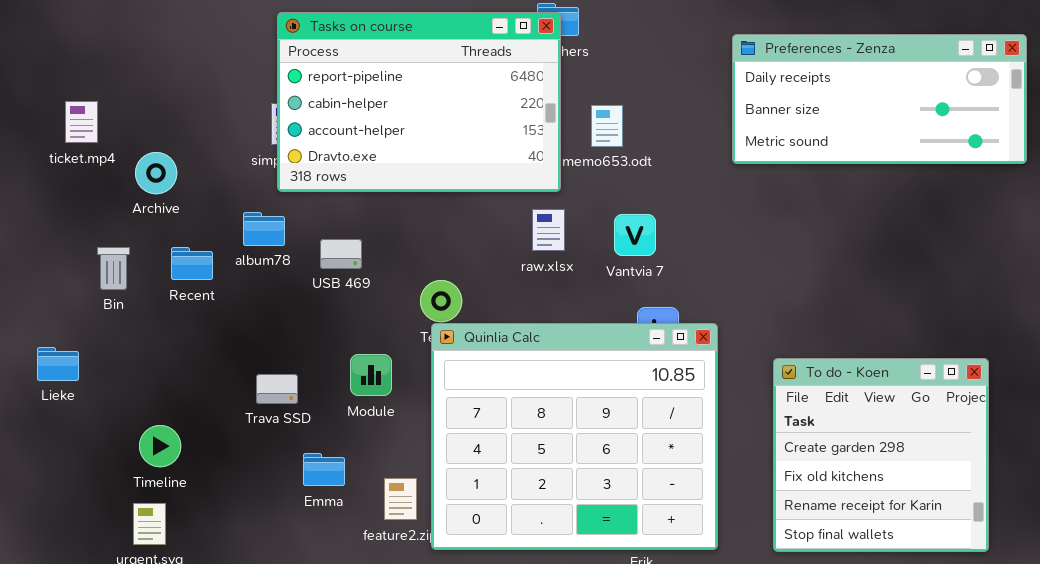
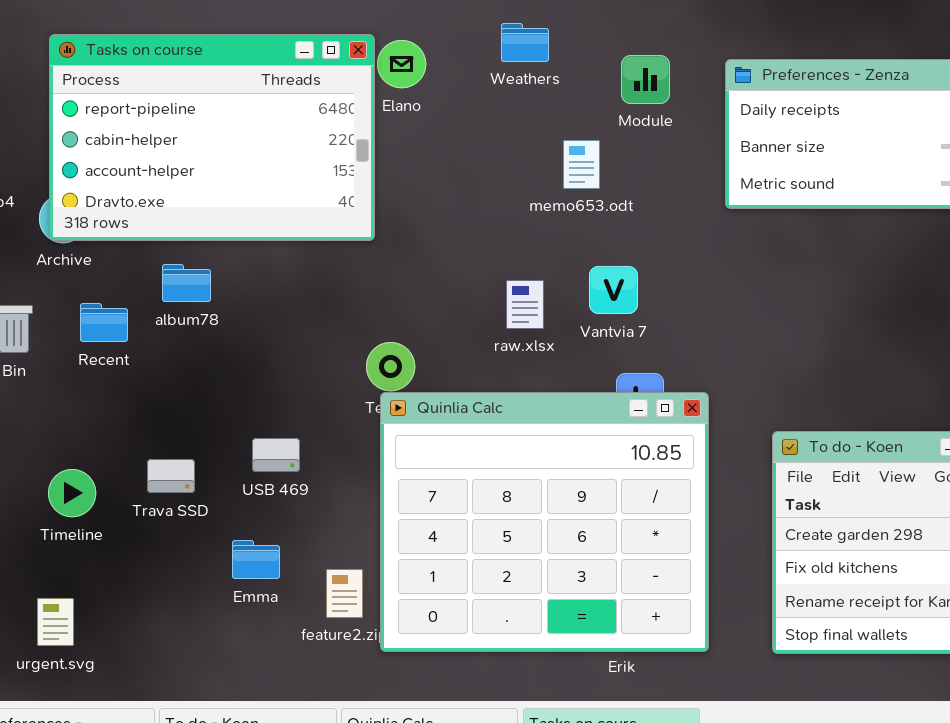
Tasks on course: [277,12,561,192] -> [49,34,375,241], moved
raw.xlsx: [532,209,565,251] -> [506,280,544,329], moved
USB 469: [320,239,362,269] -> [252,438,300,472], moved
Module: [350,354,392,396] -> [621,55,670,104], moved
Trava SSD: [256,374,298,404] -> [147,459,195,493], moved
Timeline: [139,425,181,467] -> [48,469,96,517], moved

